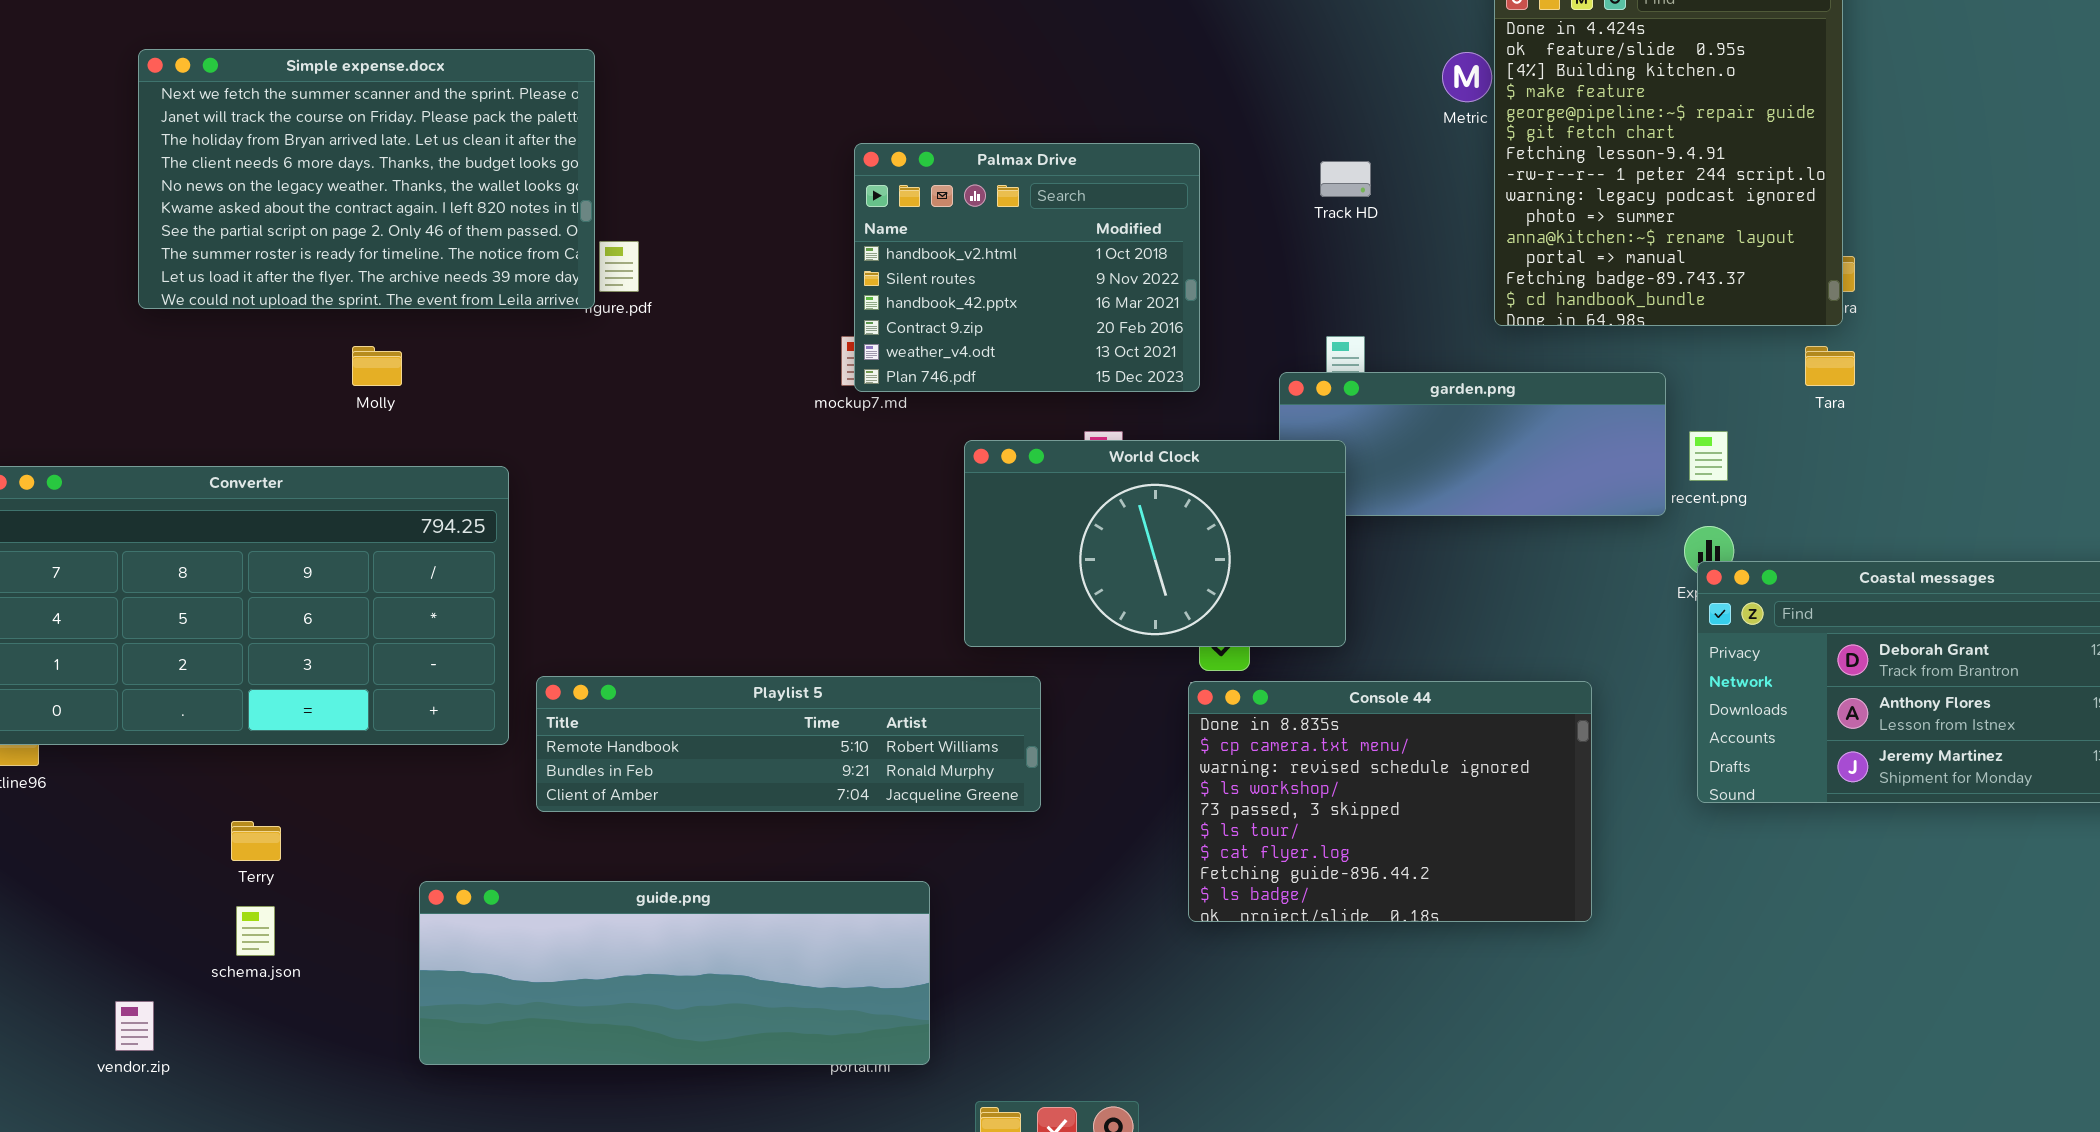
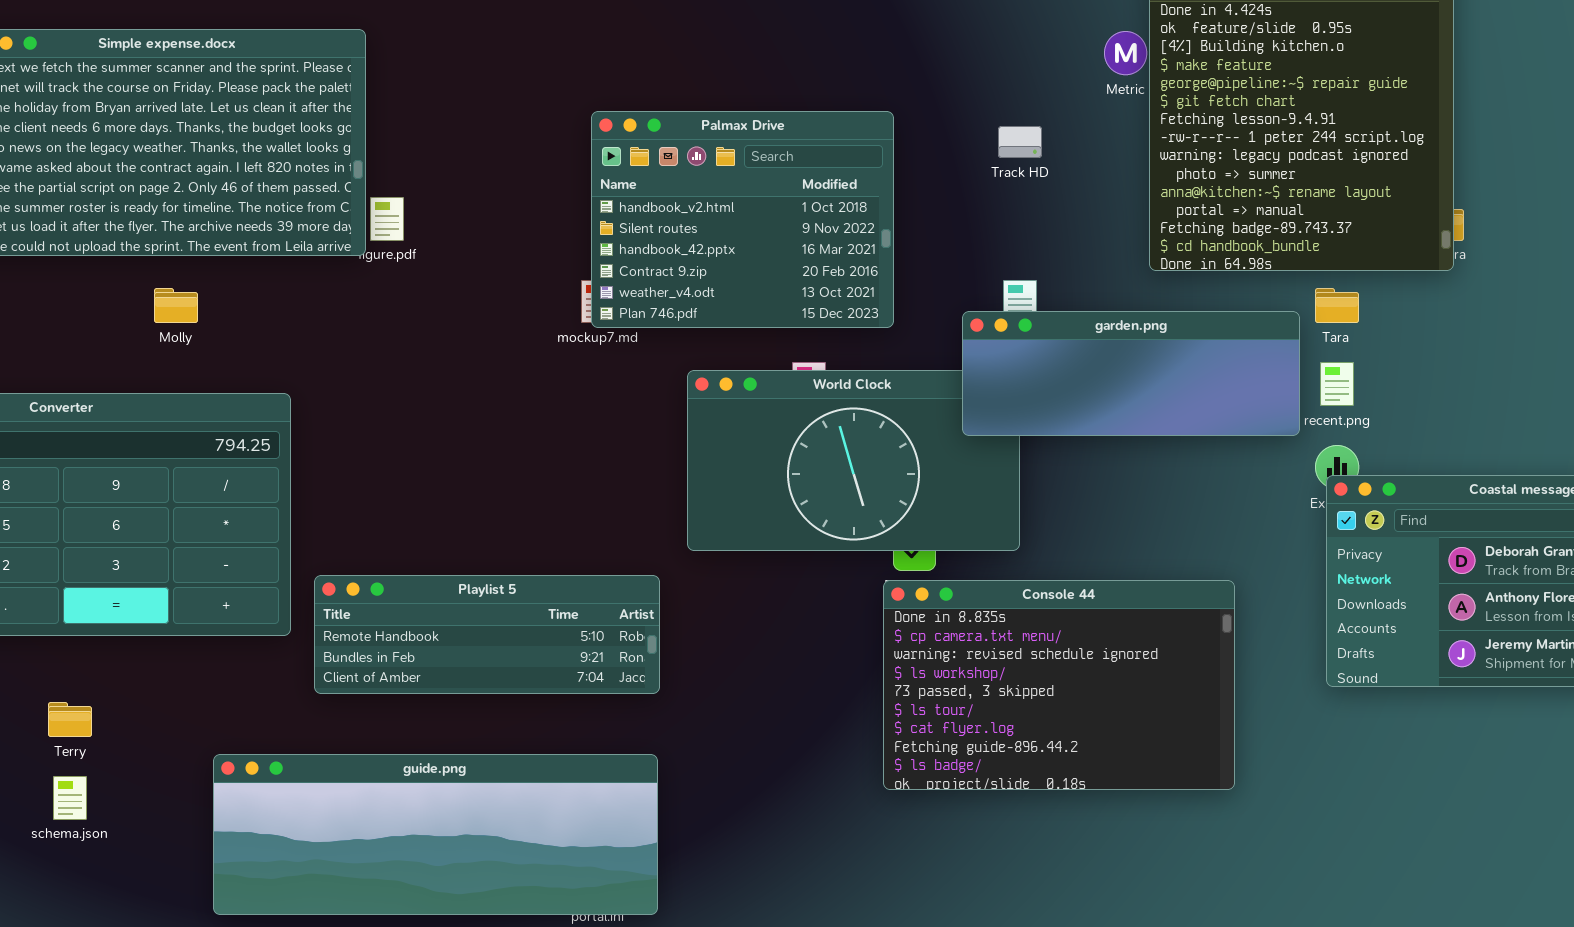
Tara: [1805,346,1855,386] -> [1315,288,1359,323], moved
garden.png: [1279,372,1666,516] -> [962,311,1300,436], raised
Playlist 5: [536,676,1041,812] -> [314,575,660,694], resized

